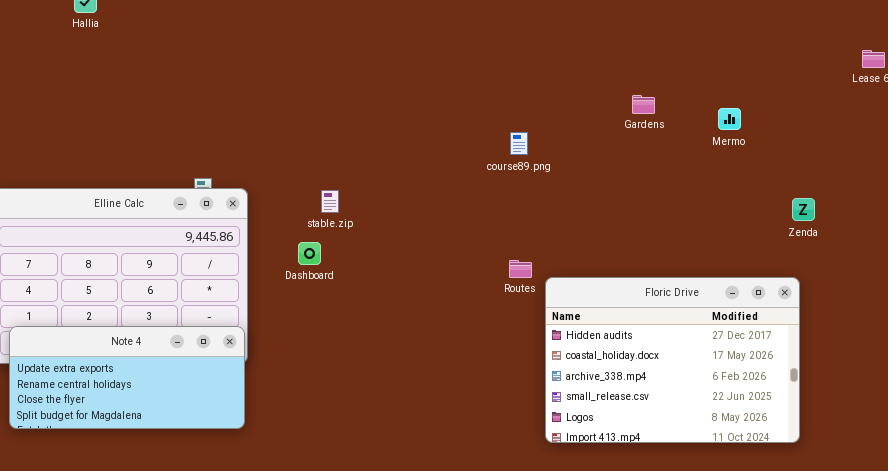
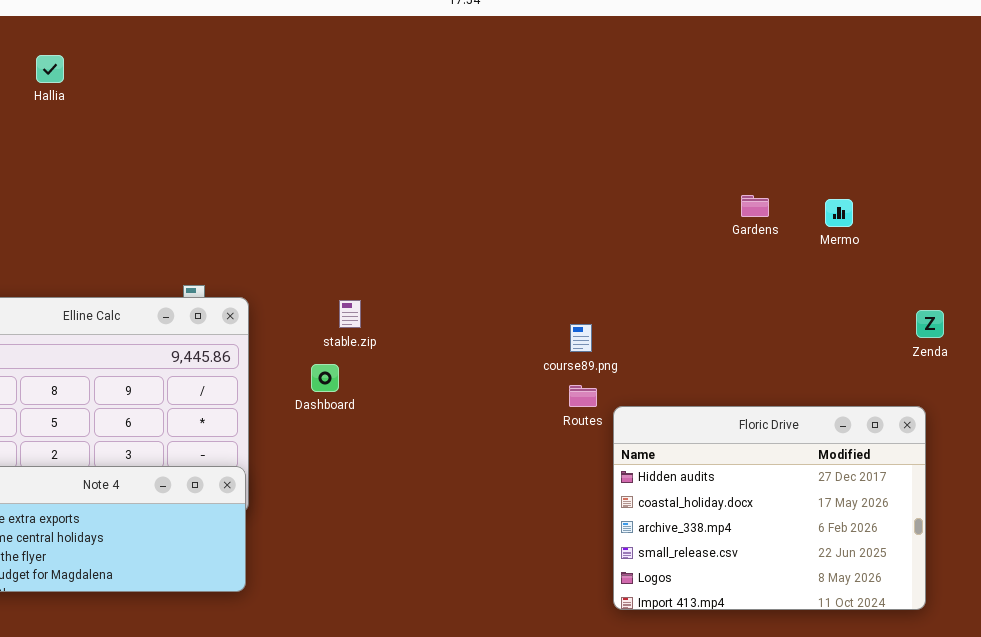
Gardens: [632,95,655,114] -> [741,195,769,217], moved
course89.png: [510,132,528,155] -> [570,324,592,352], moved

